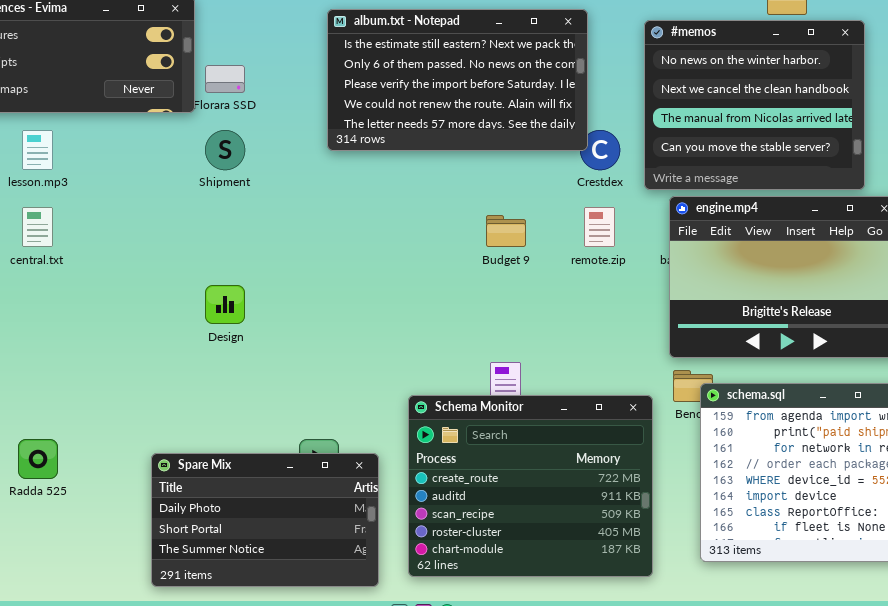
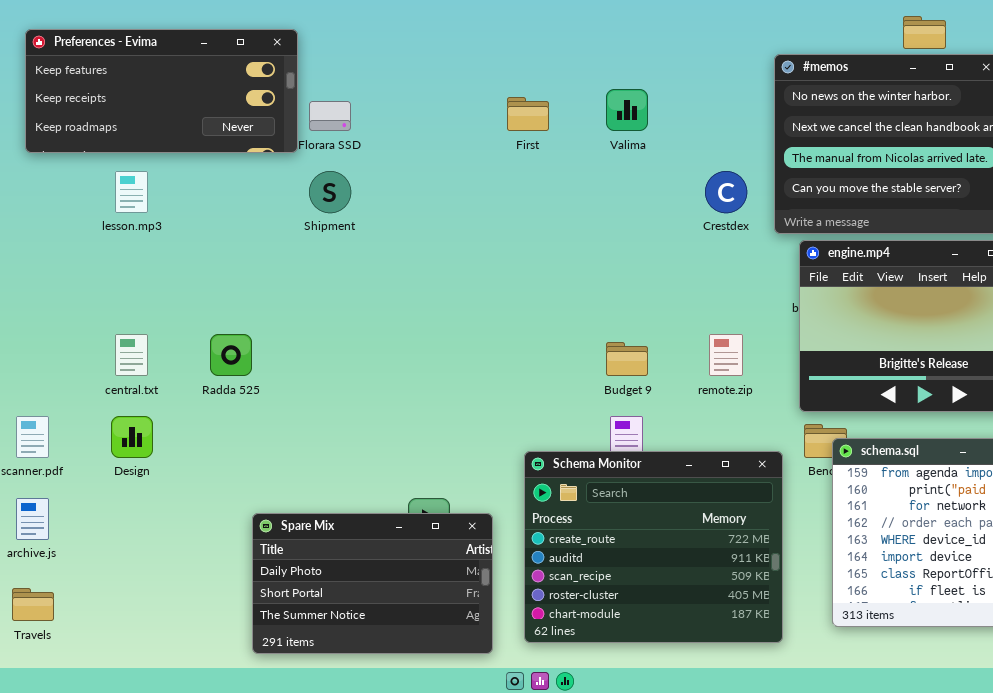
album.txt - Notepad: [327,9,588,151] -> none, closed
central.txt: [22,207,53,247] -> [115,334,148,376], moved
remote.zip: [584,207,615,247] -> [709,334,743,376], moved
Budget 9: [486,215,526,247] -> [606,342,648,376], moved
Design: [205,285,245,324] -> [111,416,153,458], moved
Radda 525: [18,439,58,479] -> [210,334,252,376], moved

